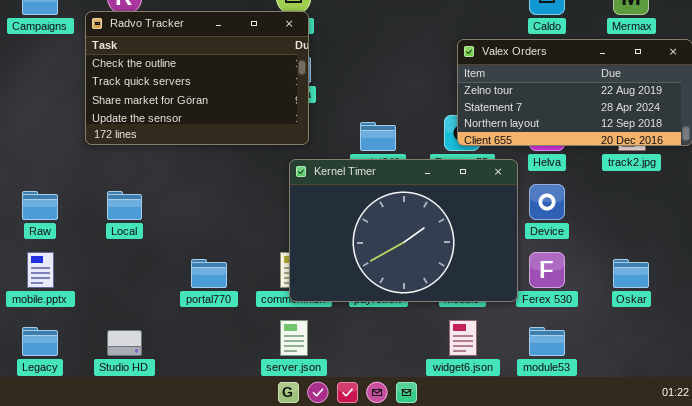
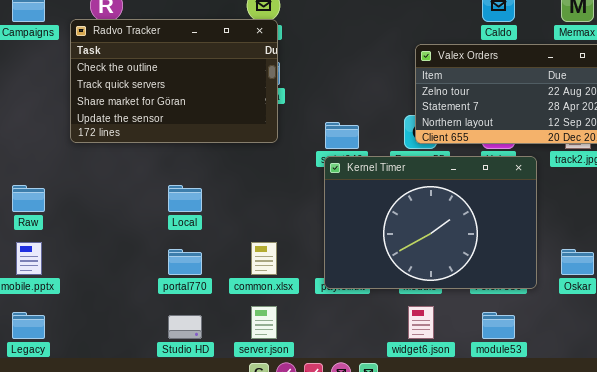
Kernel Timer: [289,159,518,302] -> [324,156,537,289], moved
Local: [107,191,142,220] -> [168,185,202,212], moved
Studio HD: [107,330,142,356] -> [168,315,202,339], moved

